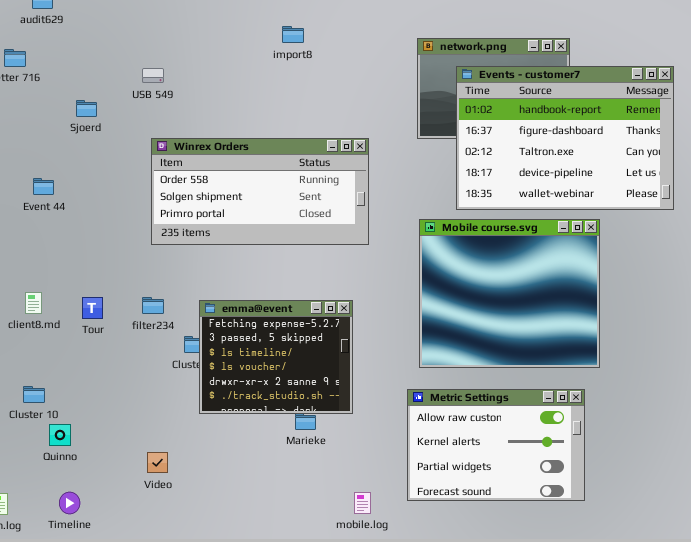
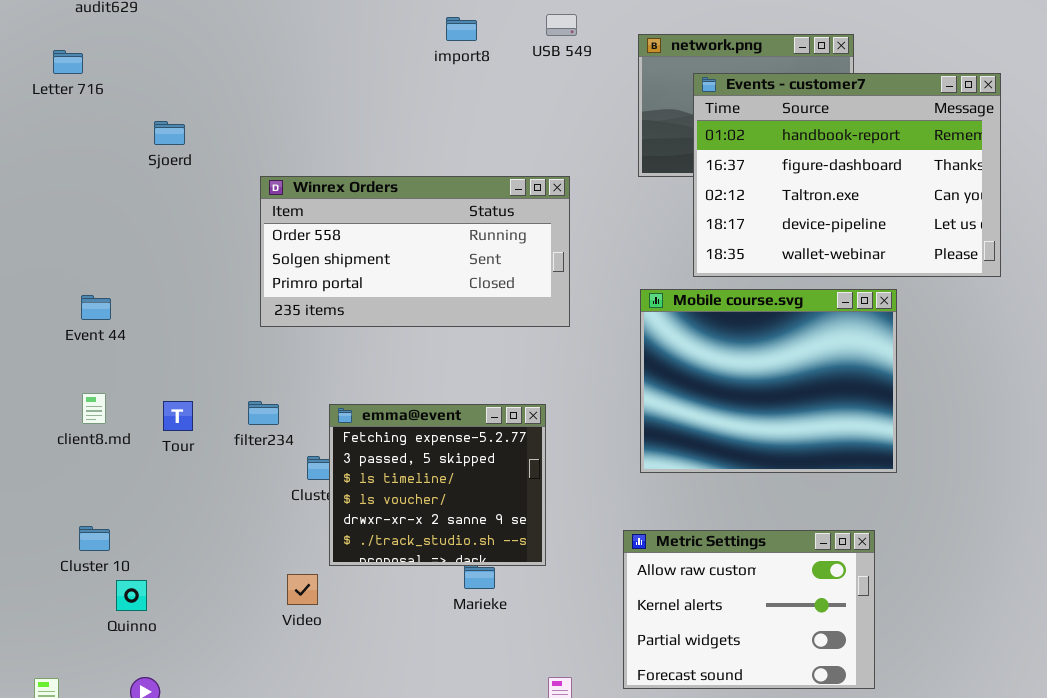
USB 549: [142,68,164,83] -> [546,14,577,36], moved
Event 44: [33,178,54,195] -> [81,295,111,320], moved
Mobile course.svg: [419,219,600,368] -> [640,289,897,473], resized
Video: [147,452,168,473] -> [287,574,318,605], moved

